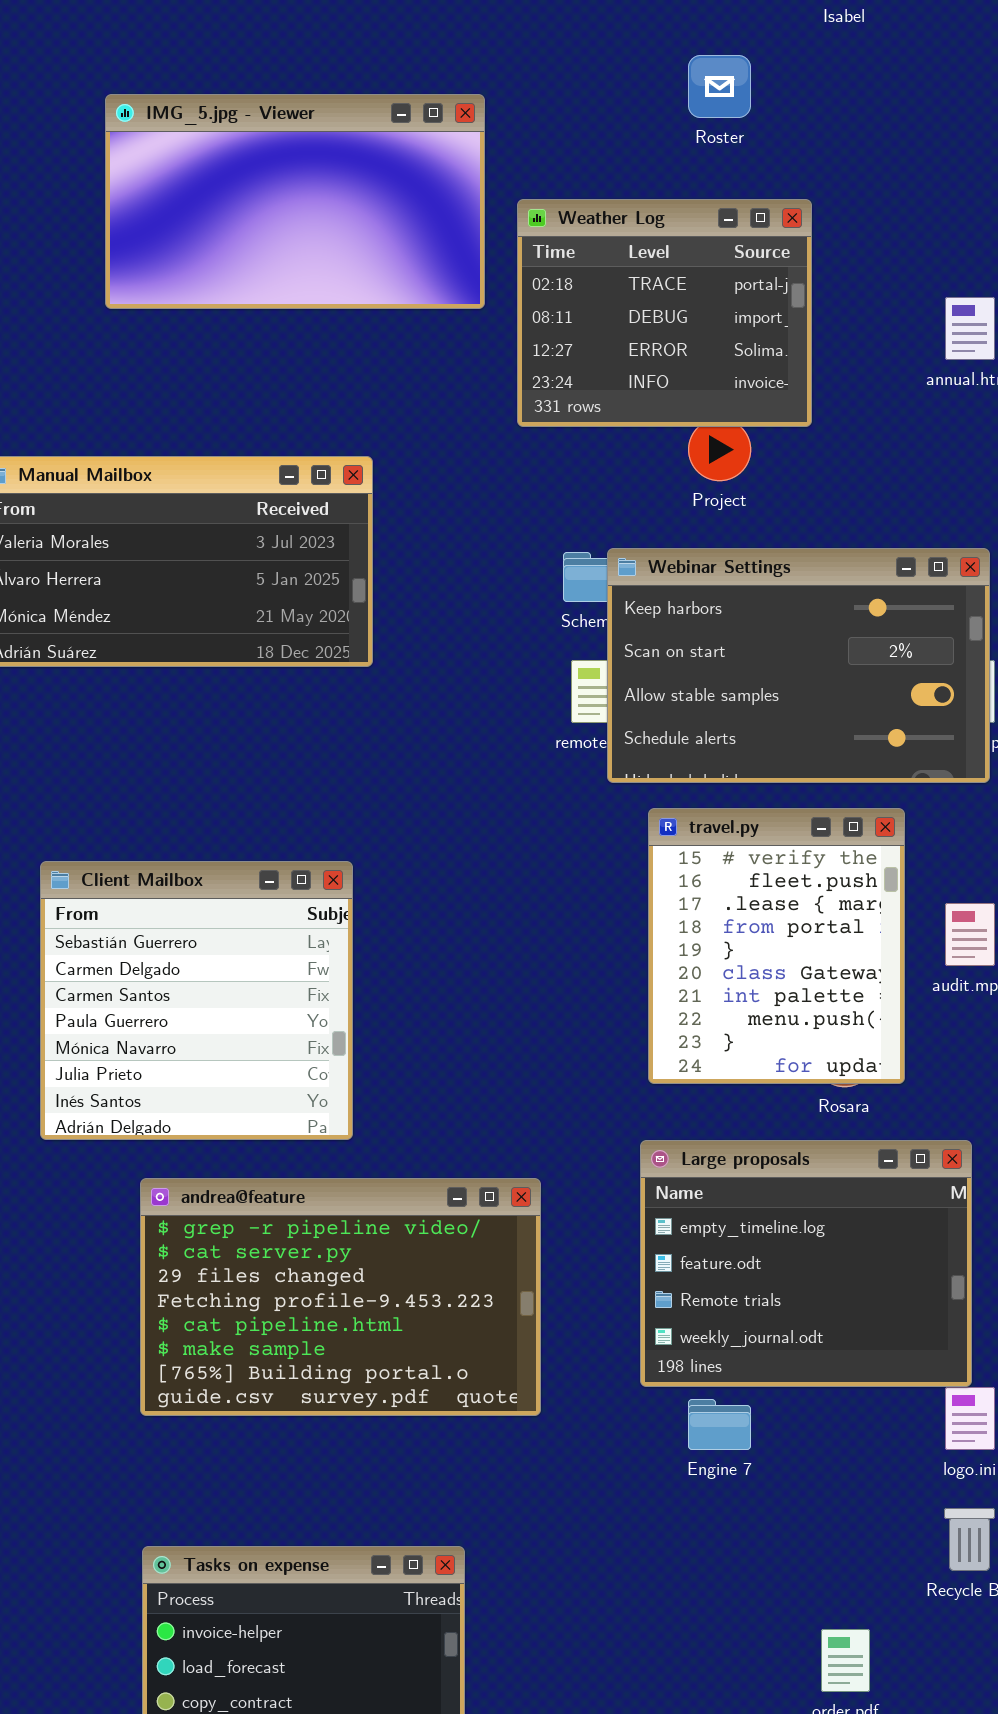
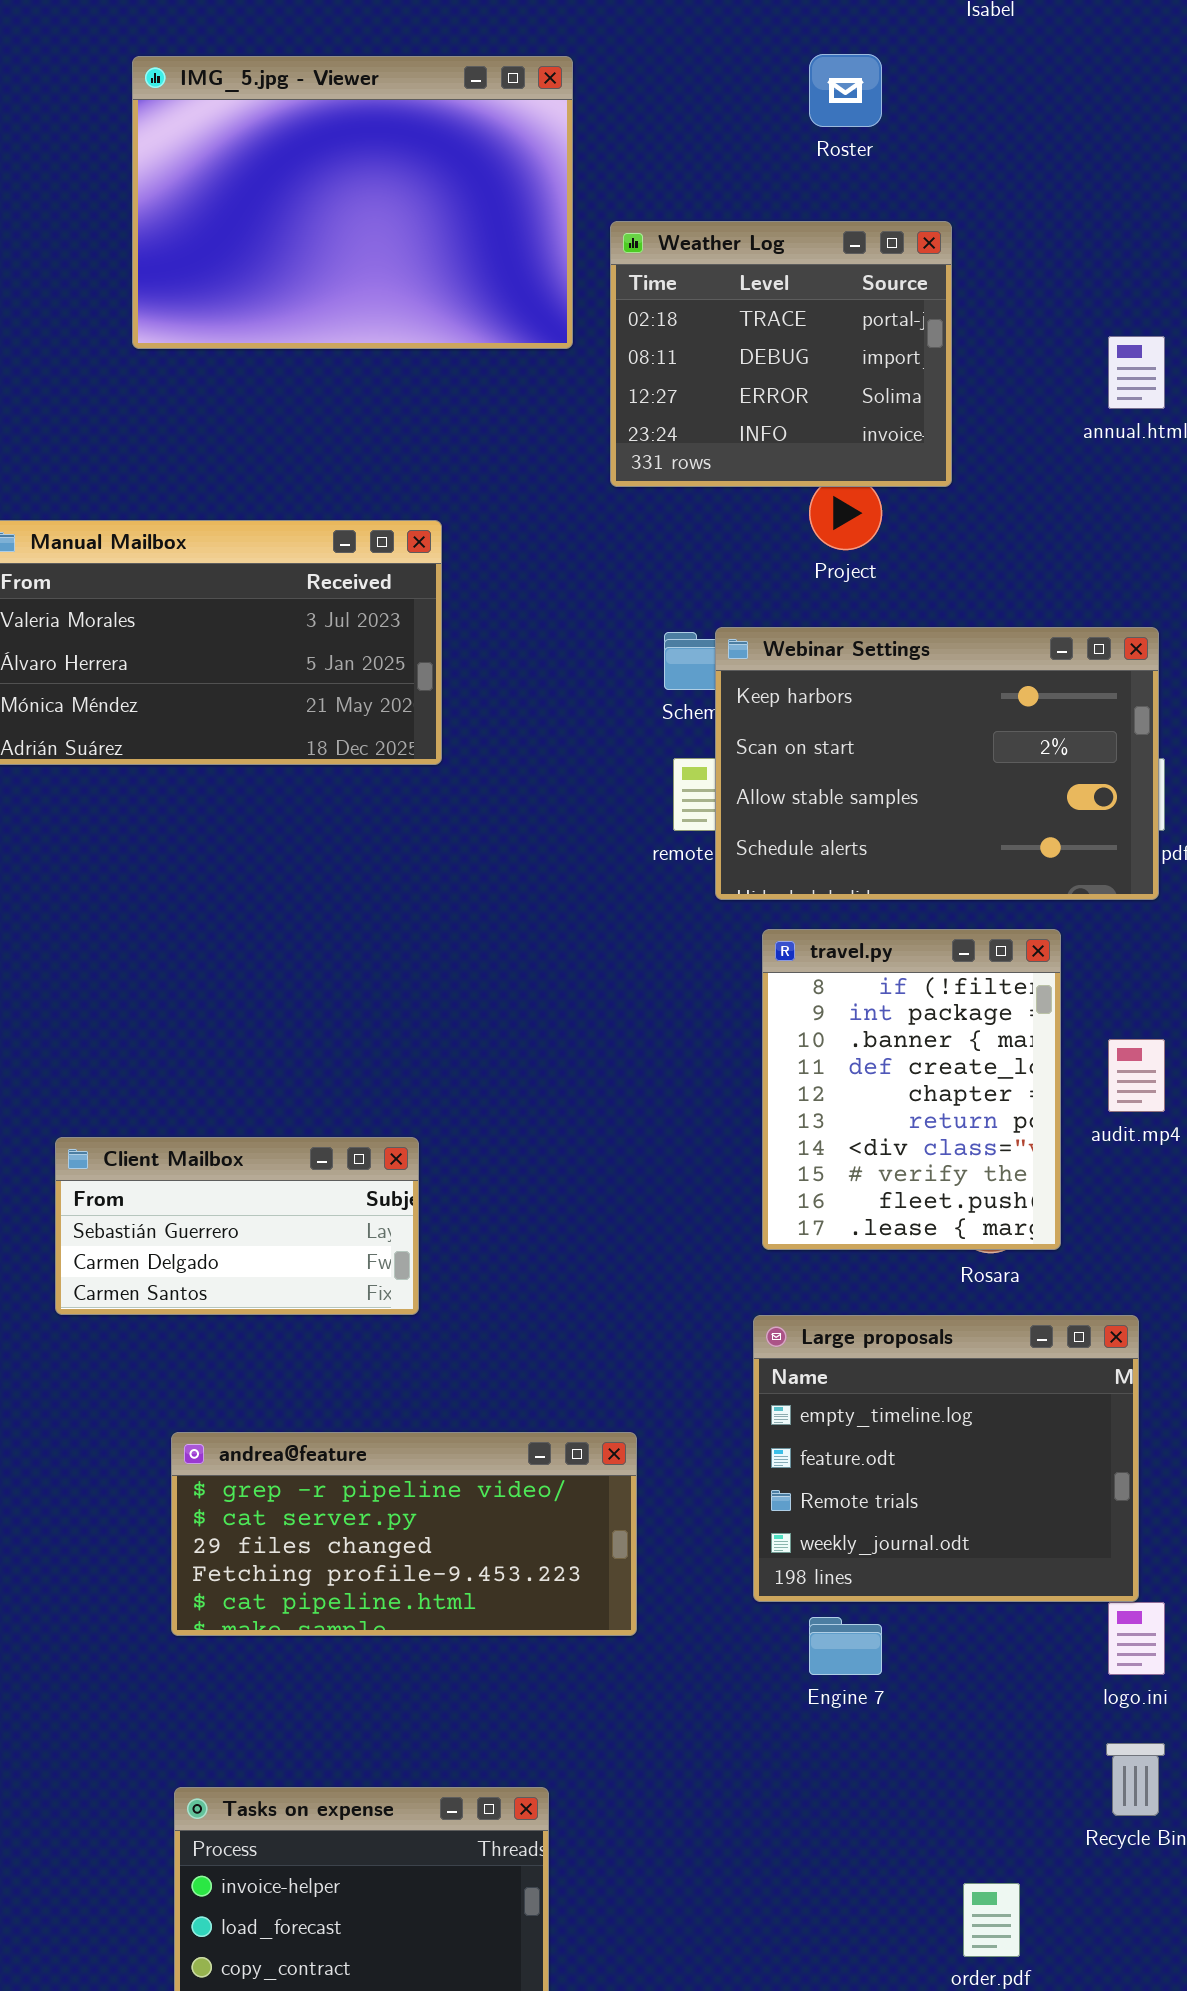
IMG_5.jpg - Viewer: [105,94,485,309] -> [132,56,573,349], resized
travel.py: [648,808,905,1084] -> [762,929,1061,1250], scrolled up 7 rows
Client Mailbox: [40,861,353,1140] -> [55,1137,419,1315], resized
andrea@feature: [140,1178,541,1416] -> [171,1432,637,1636], resized

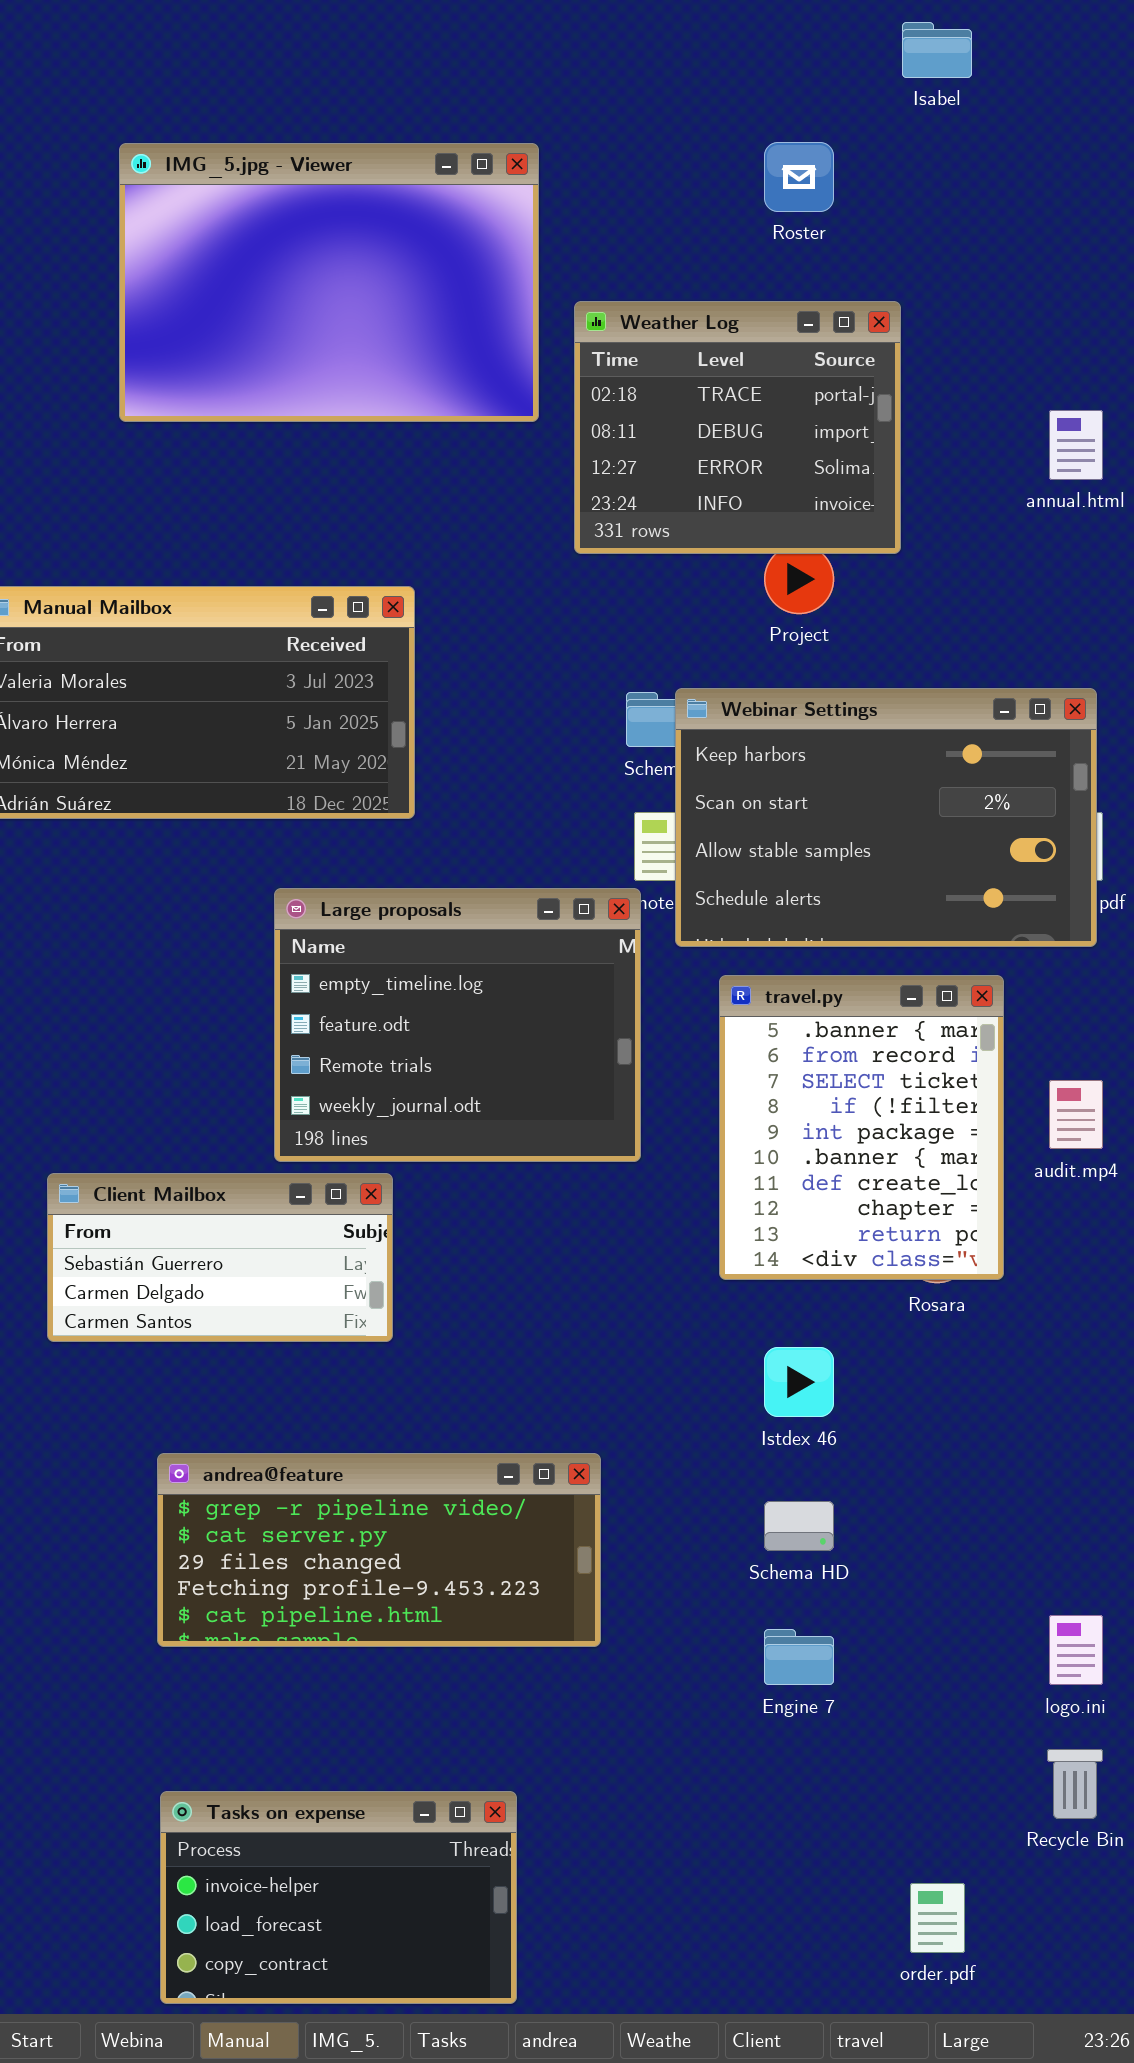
travel.py: [762,929,1061,1250] -> [719,975,1004,1280], scrolled up 3 rows
Large proposals: [753,1315,1139,1602] -> [274,888,641,1162], moved

